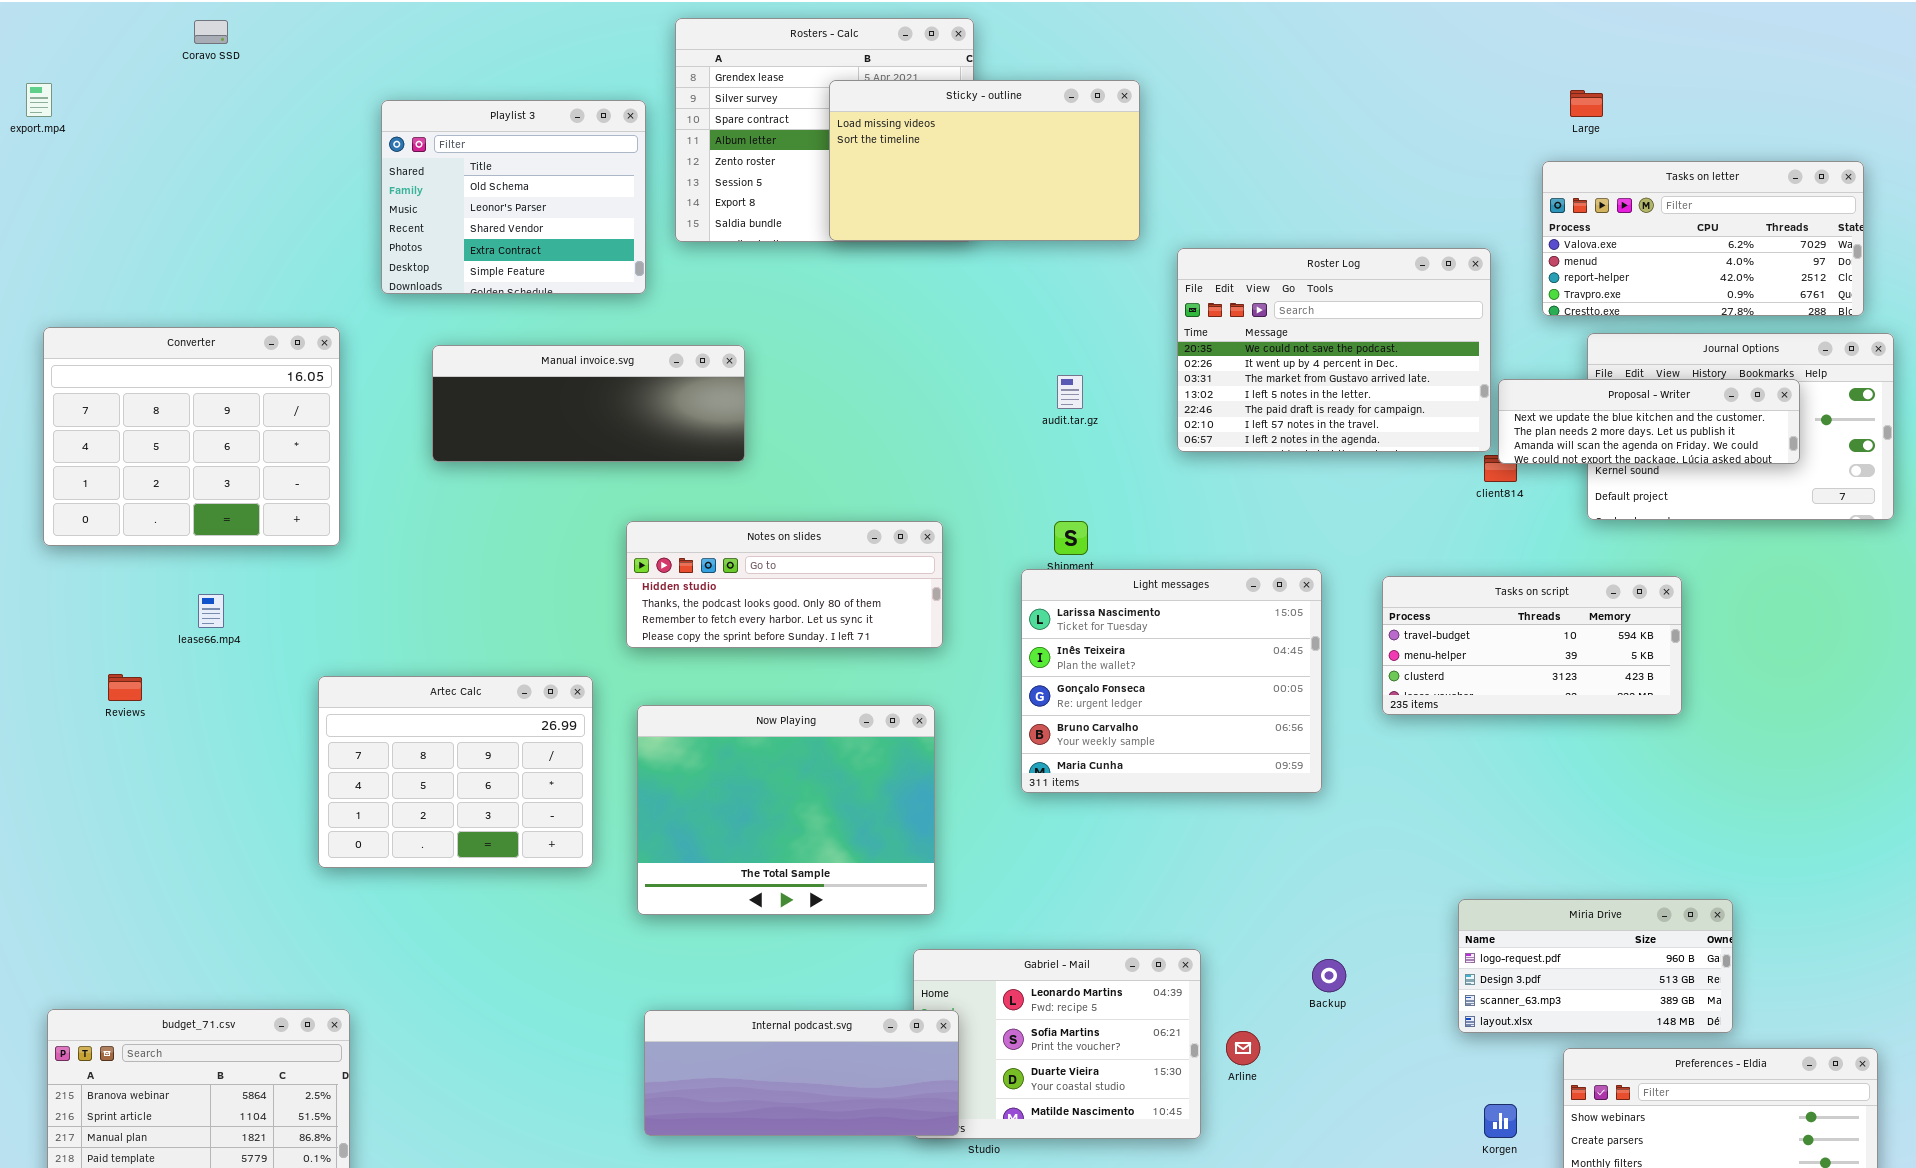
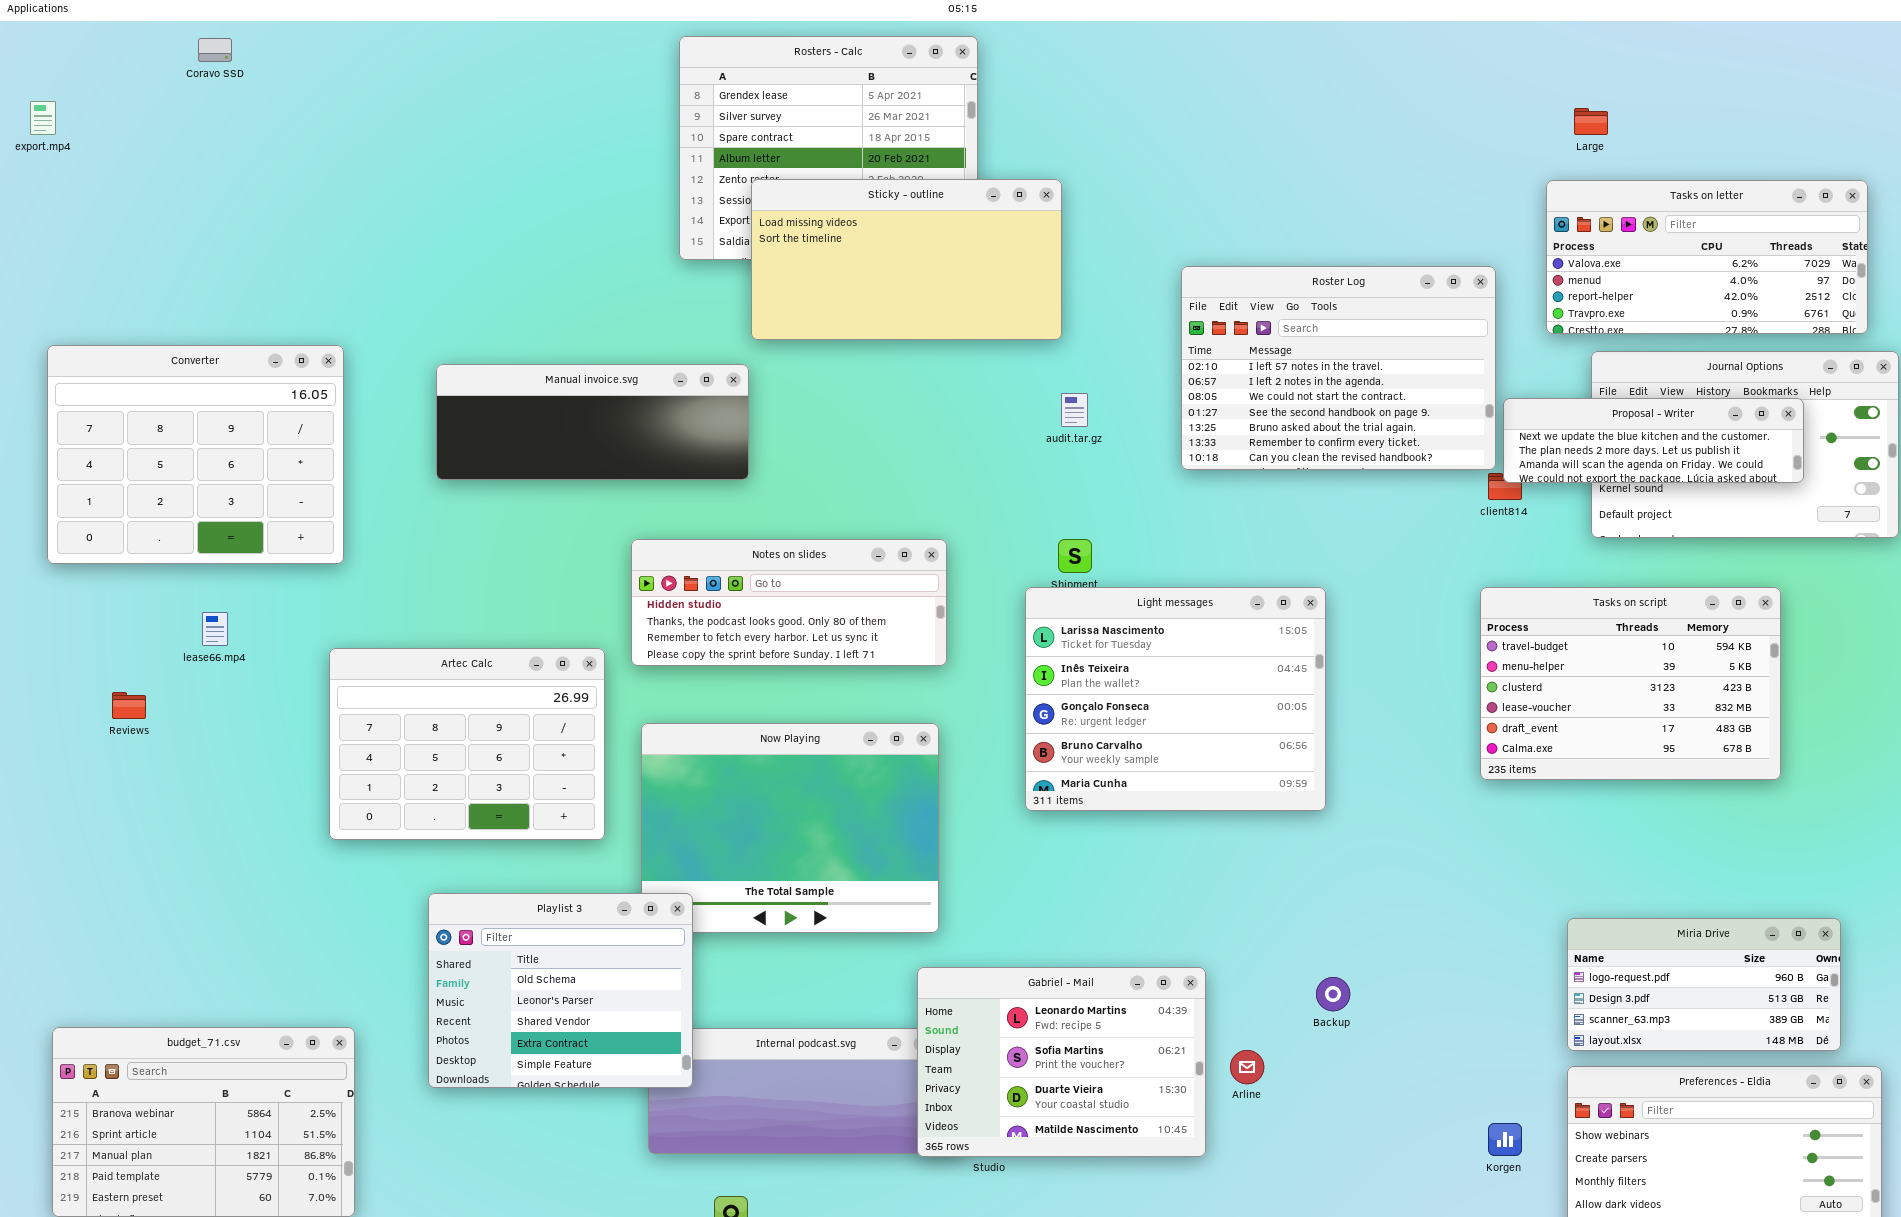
Sticky - outline: [829,80,1140,241] -> [751,179,1062,340], moved
Playlist 3: [381,100,646,294] -> [428,893,693,1088], moved
Roster Log: [1177,248,1491,452] -> [1181,266,1496,470], scrolled down 5 rows
Tasks on script: [1382,576,1682,715] -> [1480,587,1781,780], moved, resized
Artec Calc: [318,676,593,868] -> [329,648,605,840], moved
Miria Drive: [1458,899,1733,1033] -> [1567,918,1841,1051], moved
Gabriel - Mail: [913,949,1201,1139] -> [917,967,1206,1157], raised

